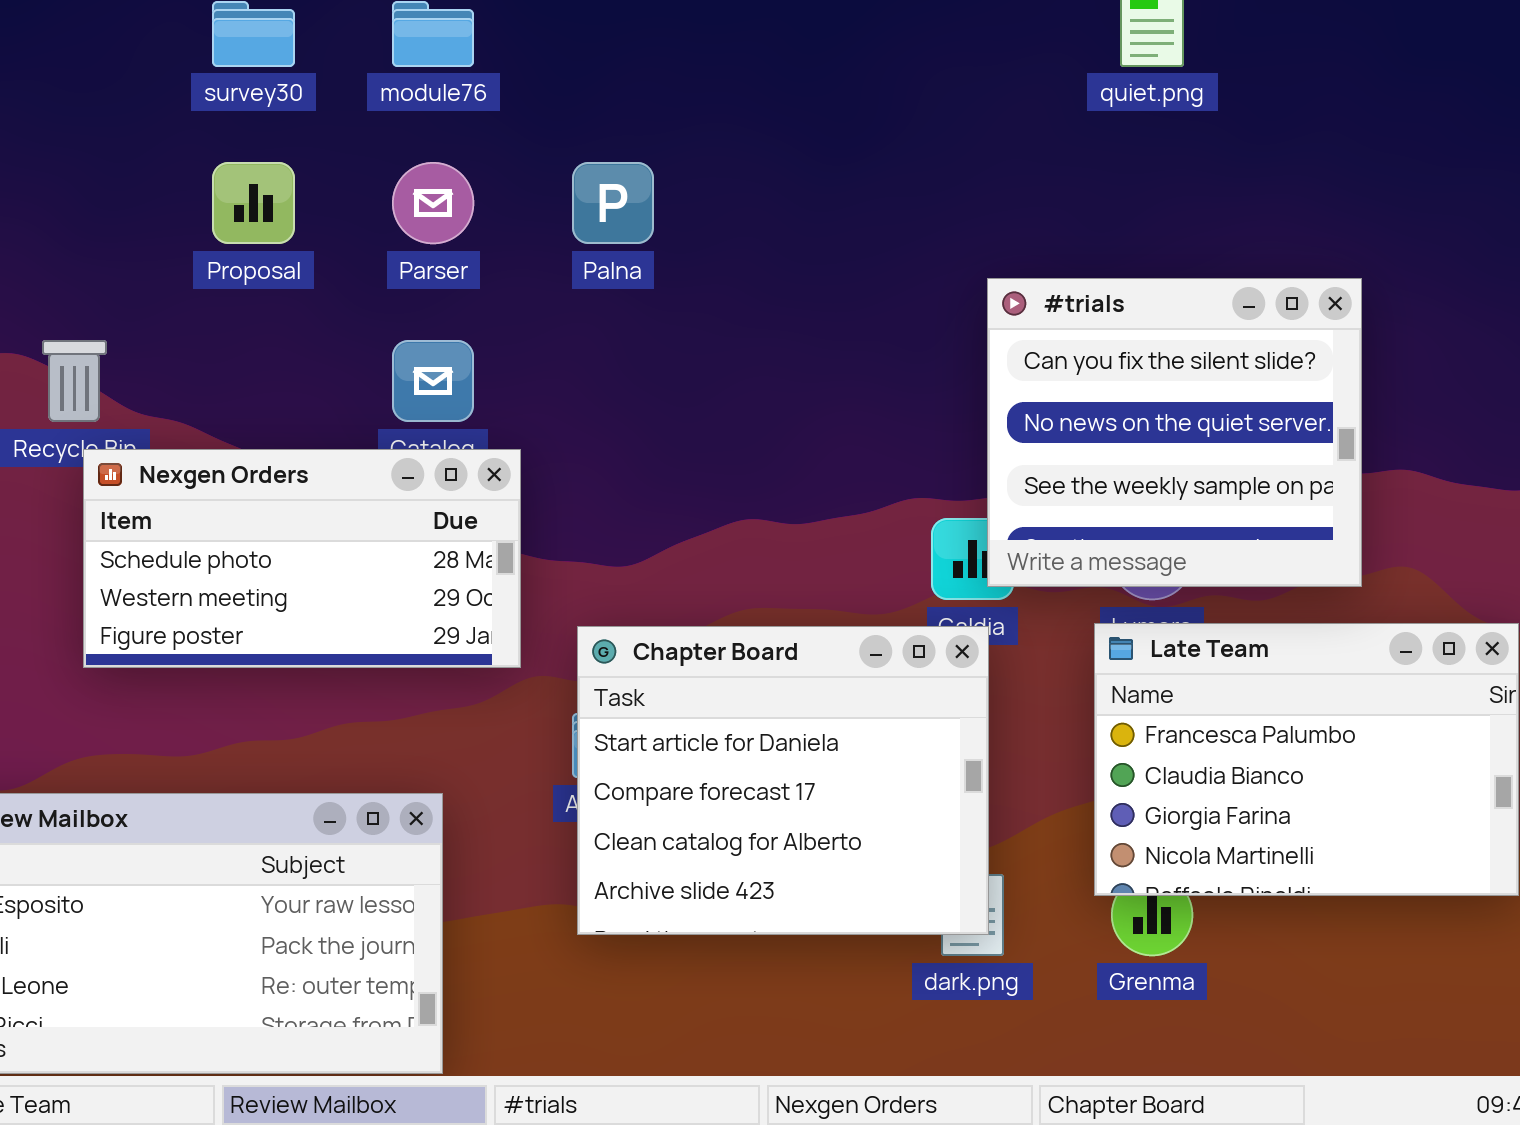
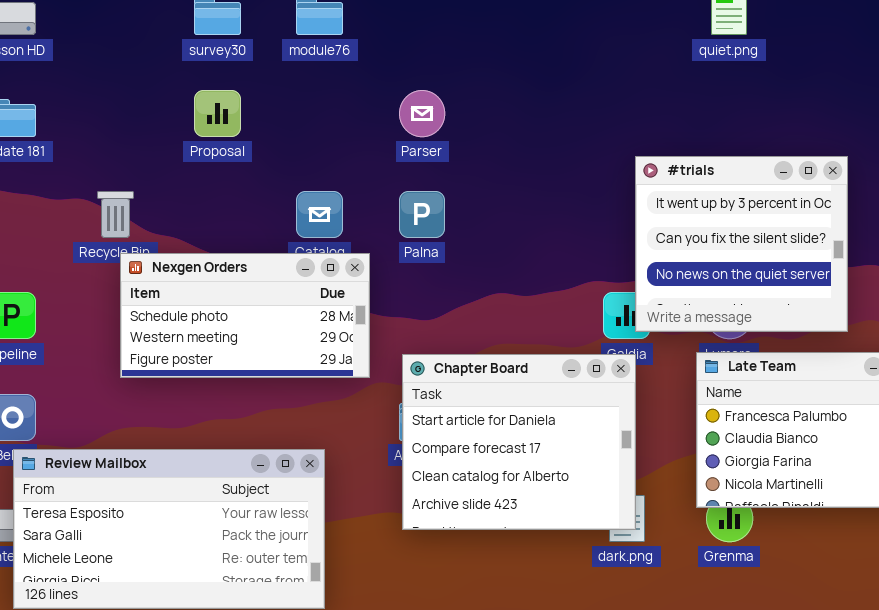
Parser: [392,162,474,244] -> [399,90,445,137], moved
Palna: [572,162,654,244] -> [399,191,445,238], moved
#trials: [987,278,1362,587] -> [635,156,848,332], scrolled up 1 row

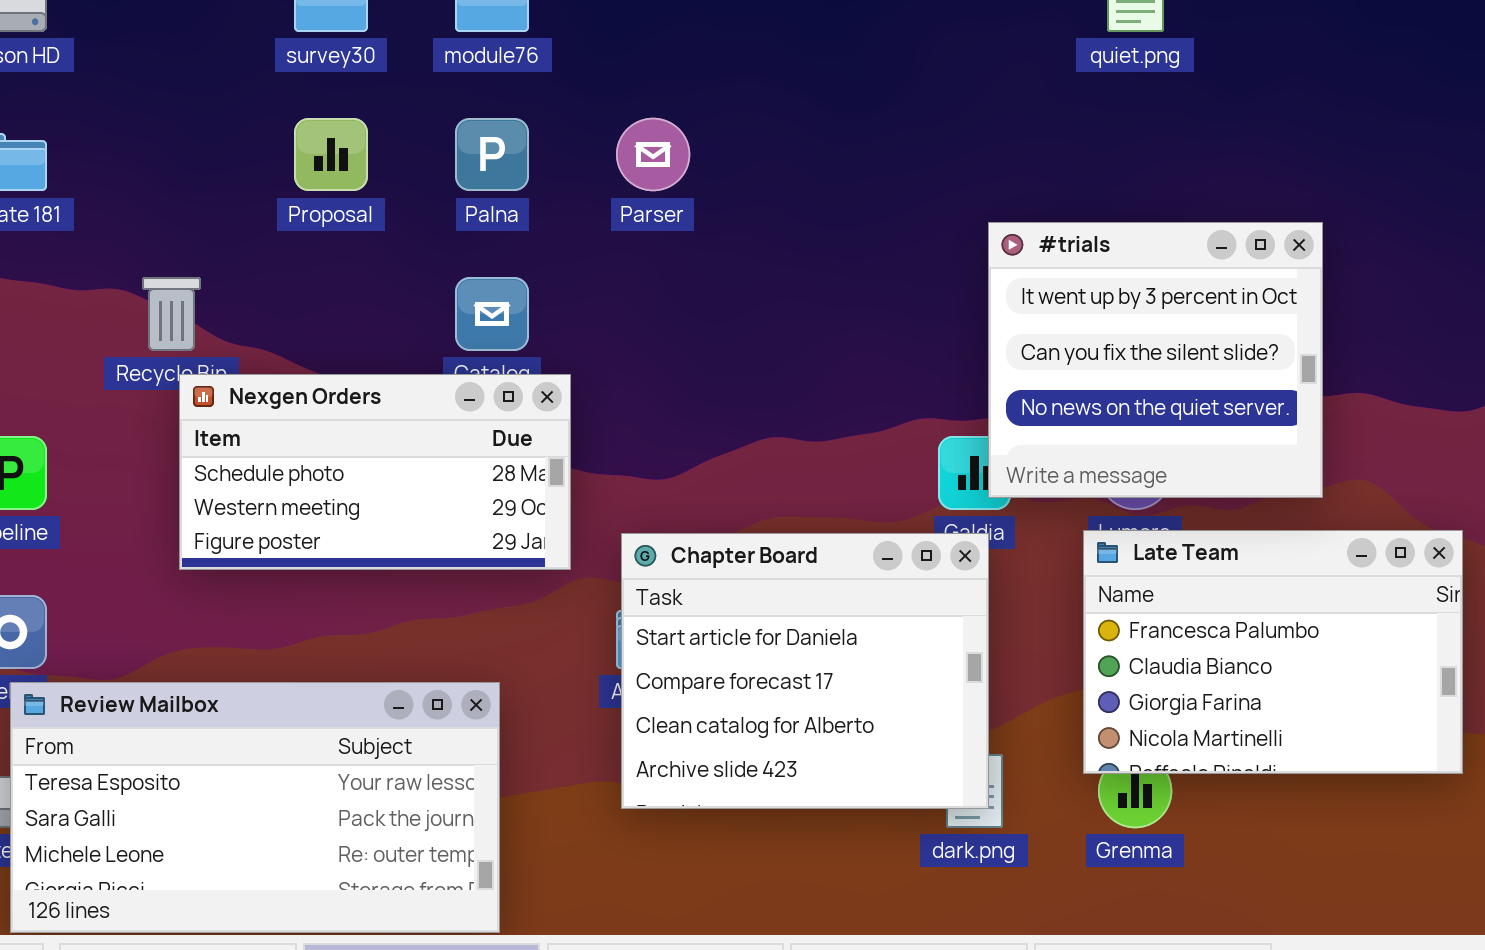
Palna: [399,191,445,238] -> [455,118,529,191], moved

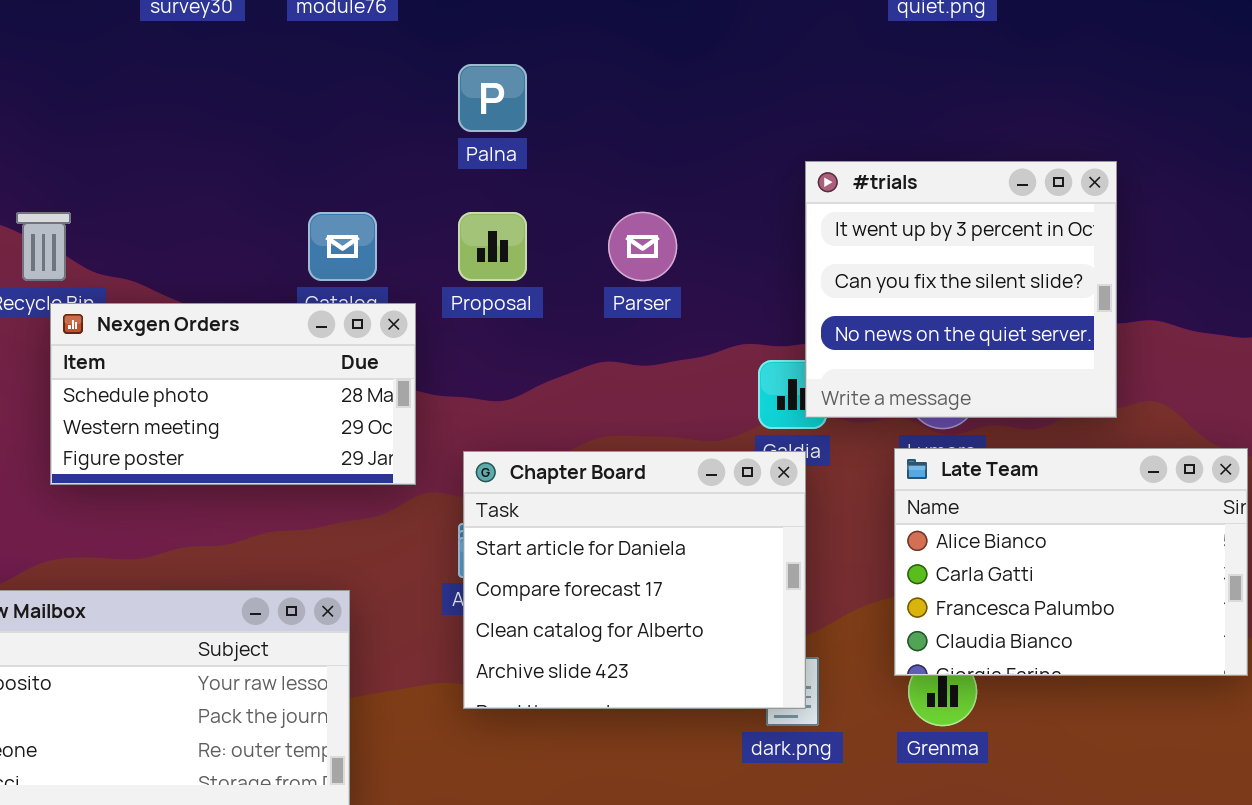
Proposal: [294,118,368,191] -> [458,212,527,281], moved
Palna: [455,118,529,191] -> [458,64,527,132], moved
Parser: [616,118,690,191] -> [608,212,677,281], moved
Late Team: [1083,530,1463,774] -> [894,448,1248,676], scrolled up 2 rows

